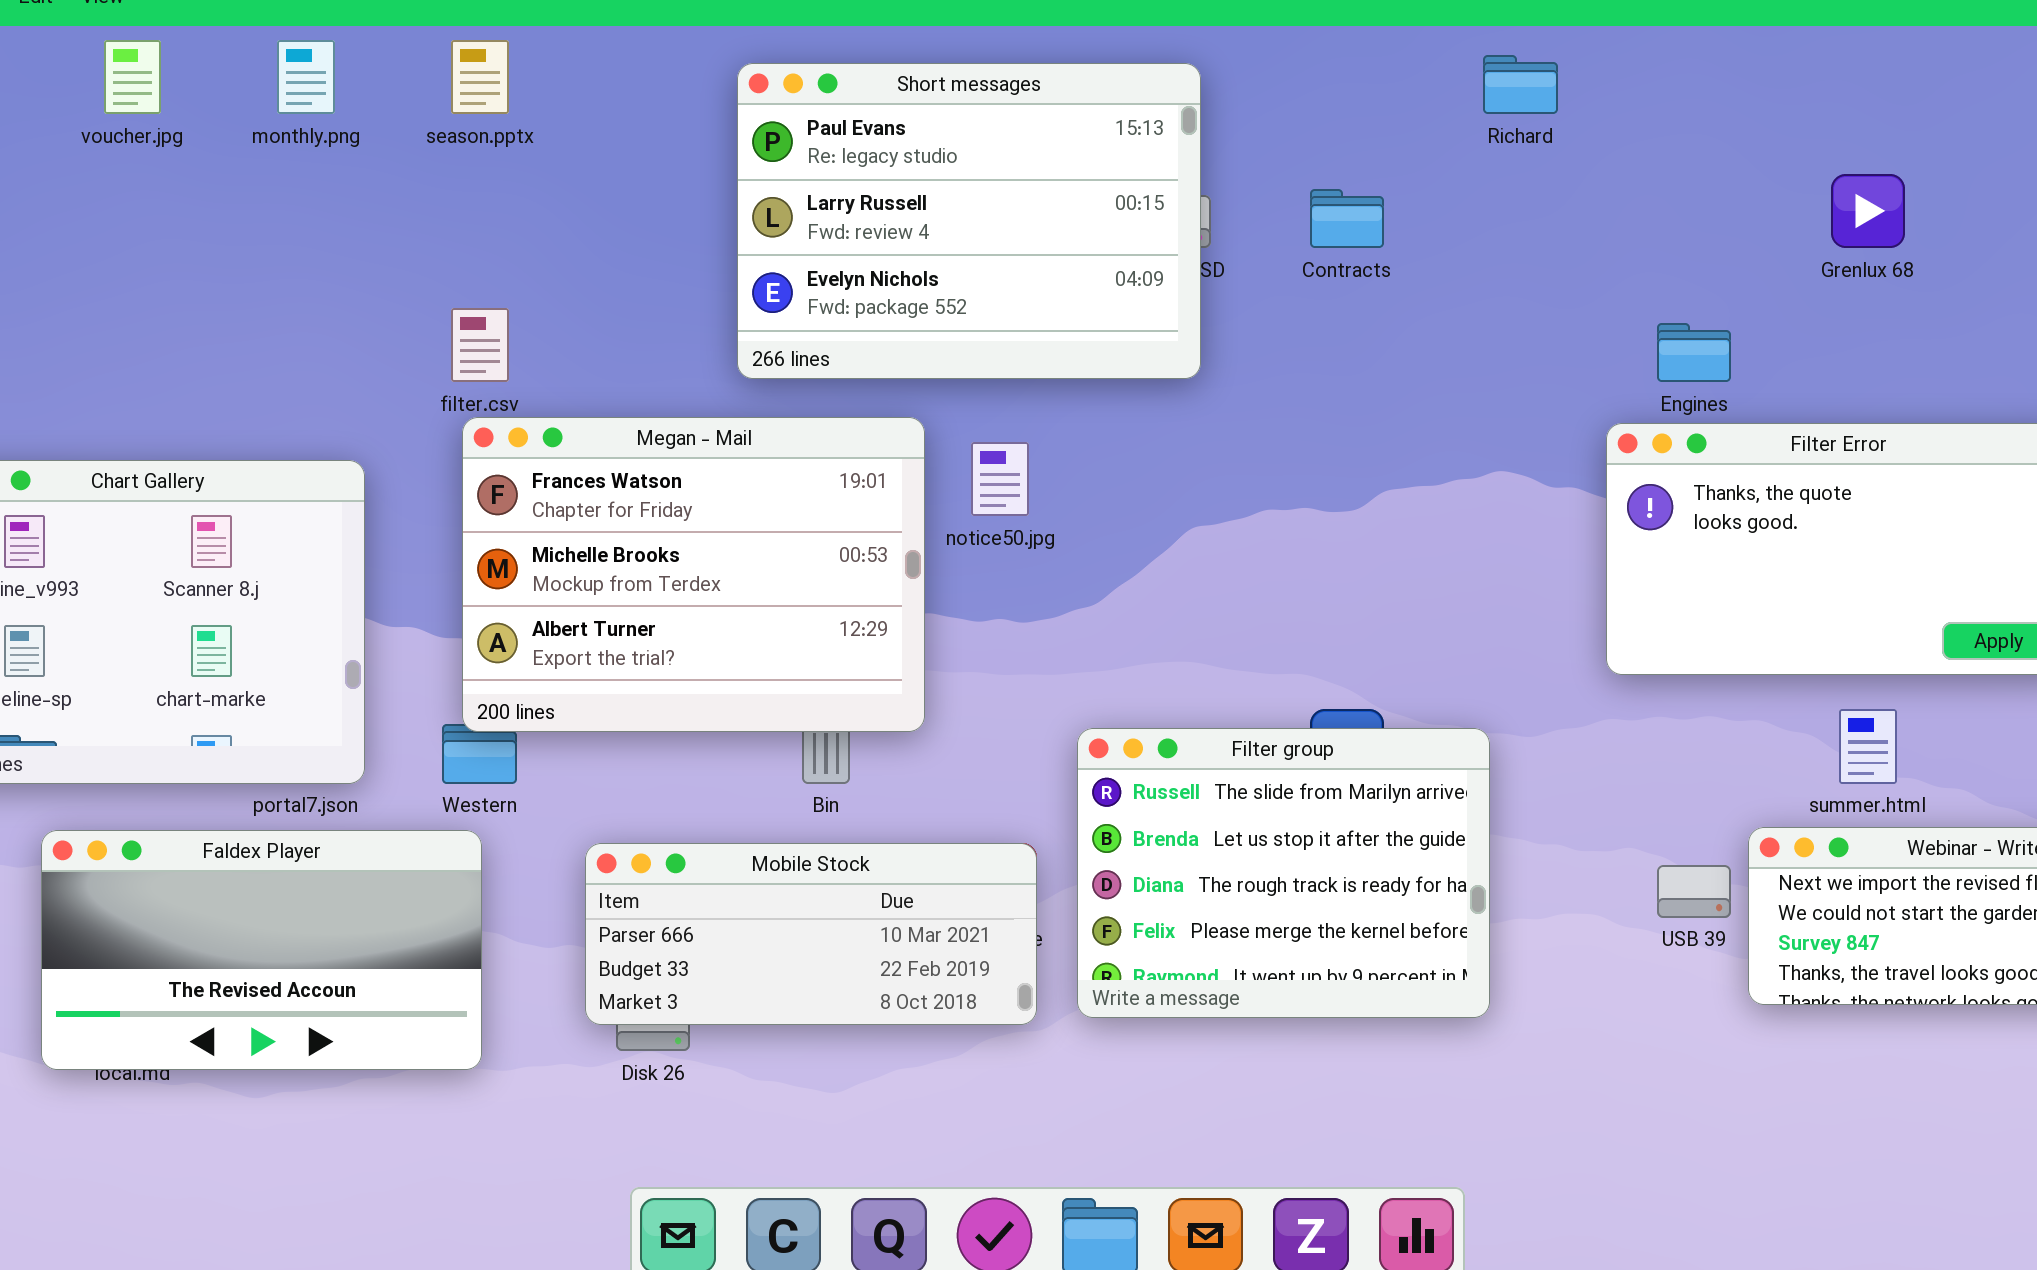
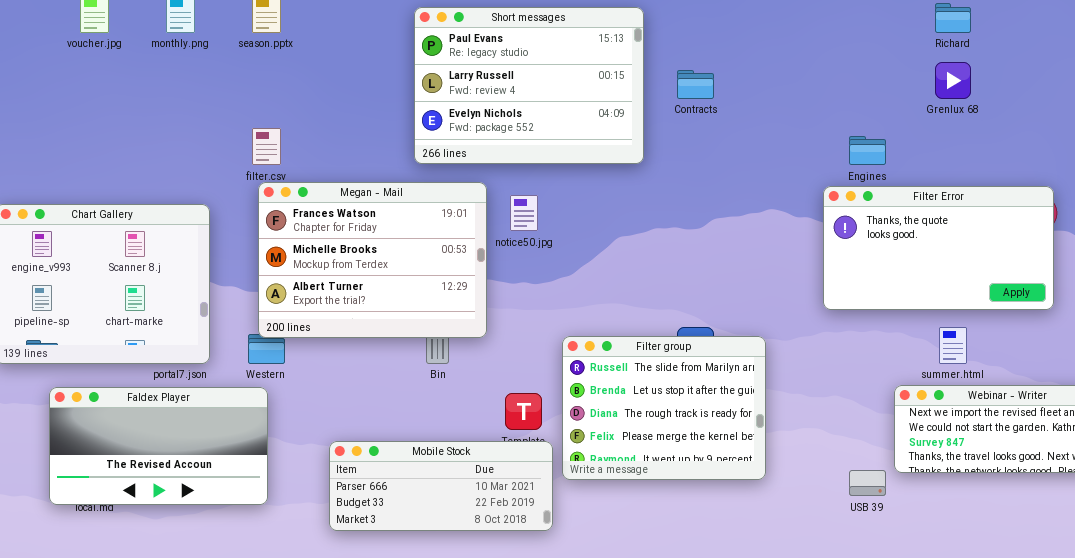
Richard: [1483,55,1558,114] -> [935,3,971,33], moved
Short messages: [737,63,1201,379] -> [414,7,644,164], moved
Mobile Stock: [585,843,1037,1025] -> [329,441,553,531], moved
USB 39: [1657,865,1731,918] -> [849,470,886,496], moved

